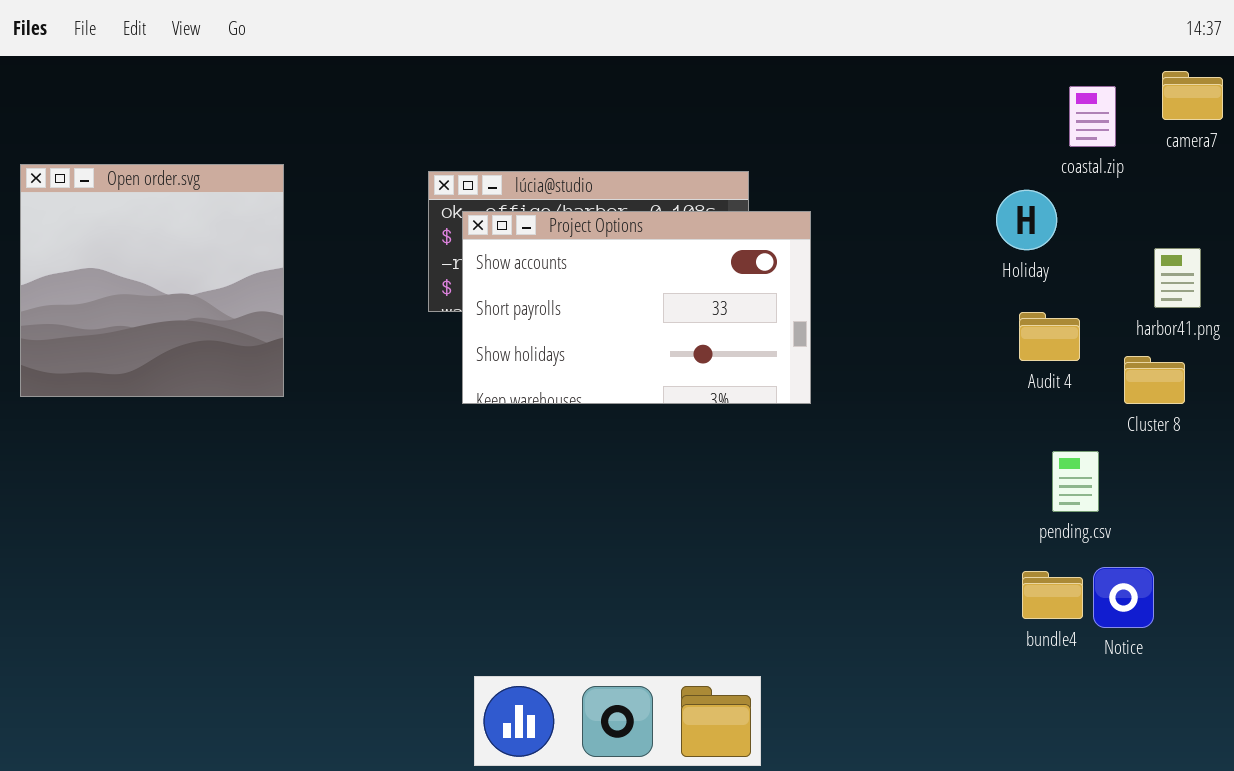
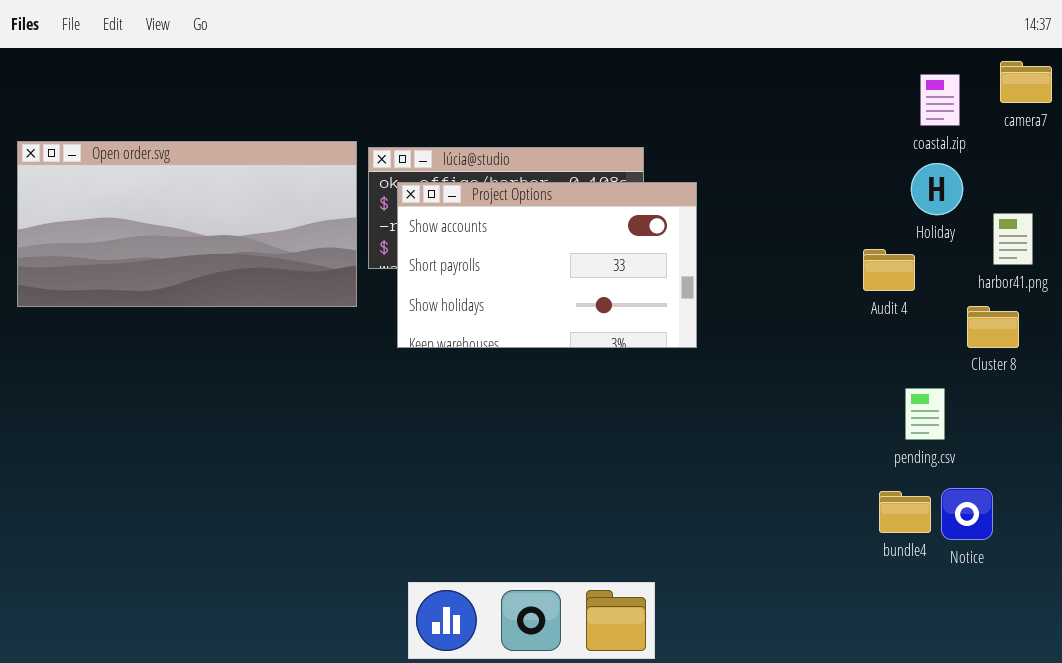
Open order.svg: [20,164,284,397] -> [17,141,357,307], resized
Holiday: [996,190,1057,250] -> [911,163,963,215], moved
Audit 4: [1019,312,1080,361] -> [863,249,915,291], moved

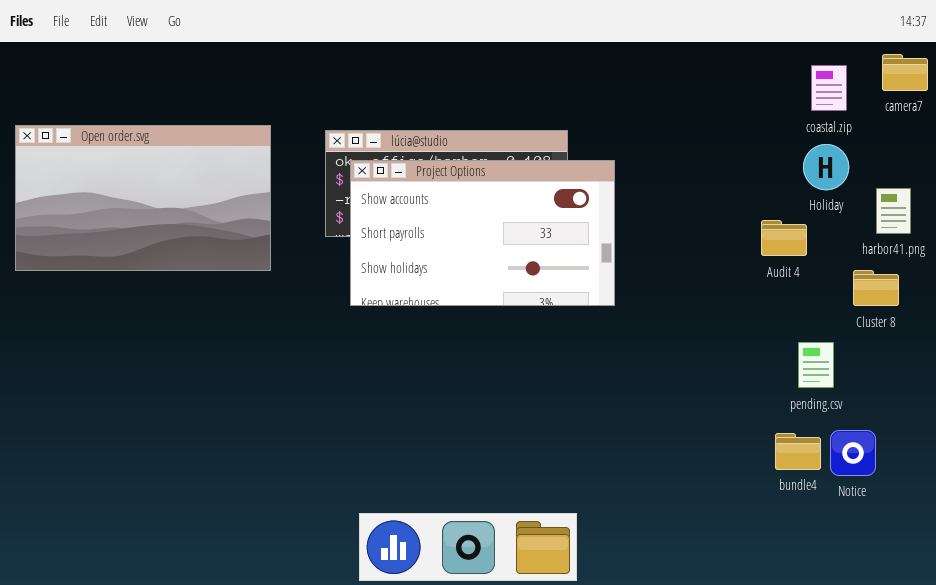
Open order.svg: [17,141,357,307] -> [15,125,271,271], resized

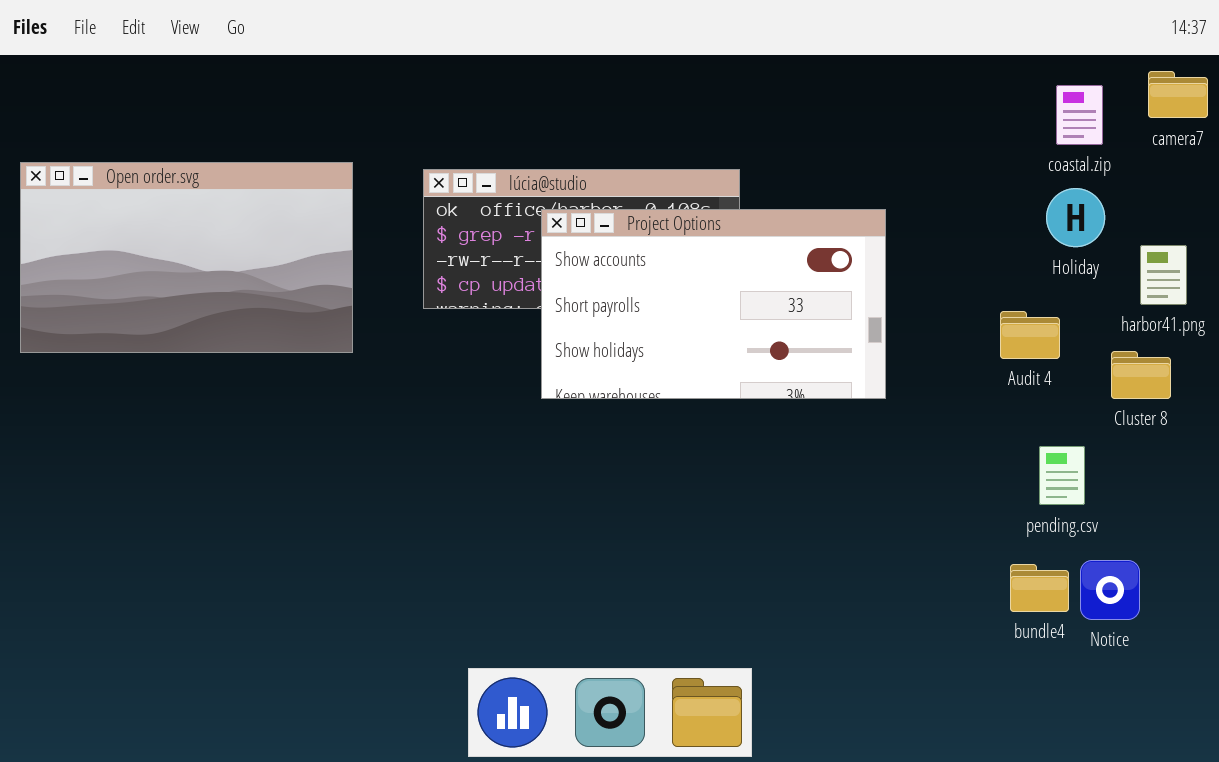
Project Options: [350,160,615,306] -> [541,209,886,399], moved
Audit 4: [761,220,807,256] -> [1000,311,1060,359], moved

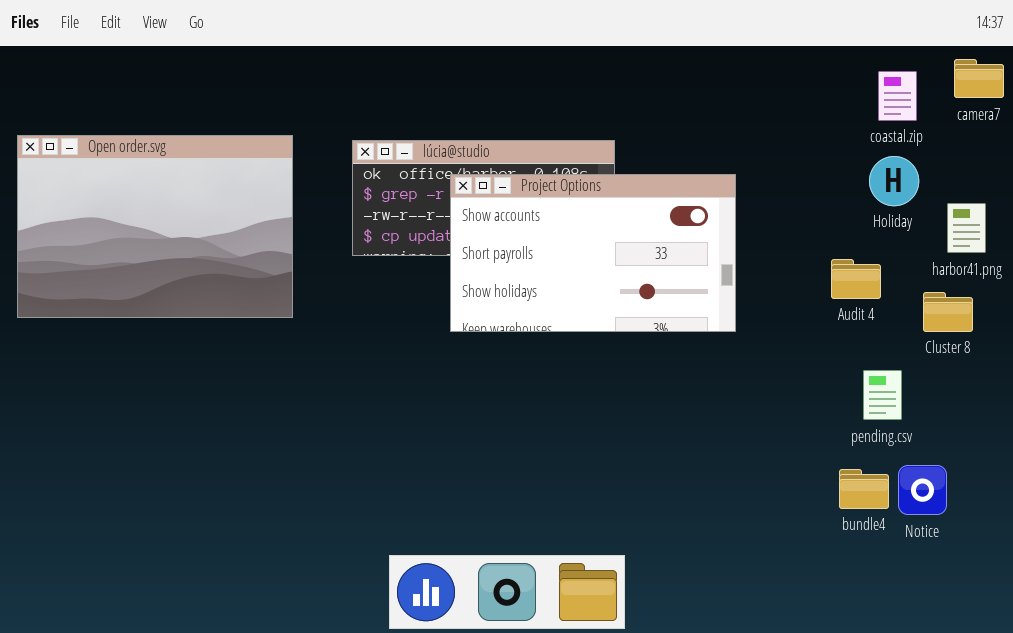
Open order.svg: [20,162,353,353] -> [17,135,293,318], resized

